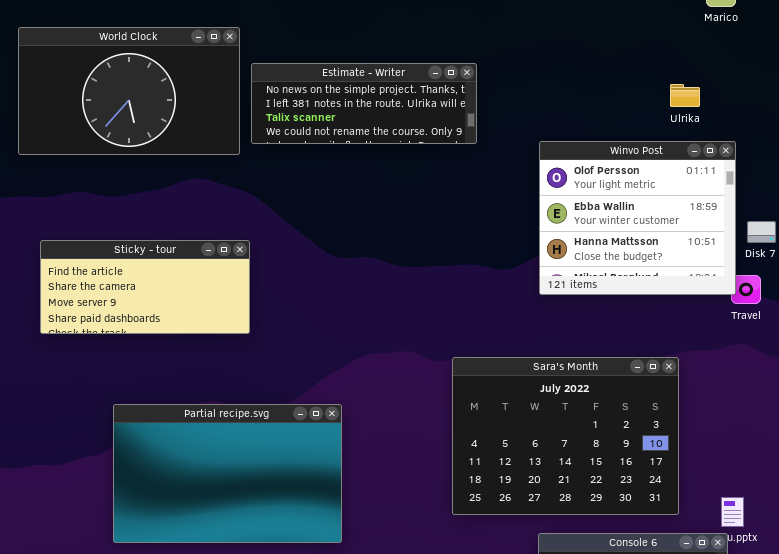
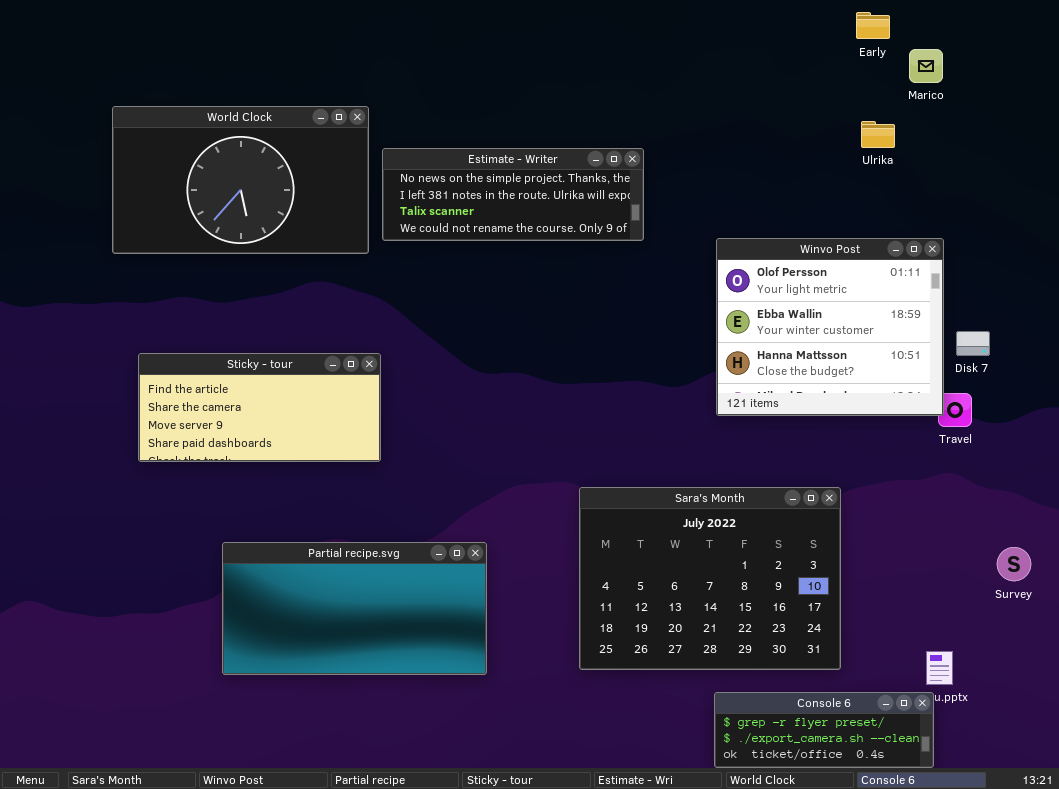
Ulrika: [670,84,700,107] -> [861,121,895,148], moved
Sara's Month: [452,357,679,515] -> [579,487,841,670], moved
Partial recipe.svg: [113,404,342,543] -> [222,542,487,675], resized

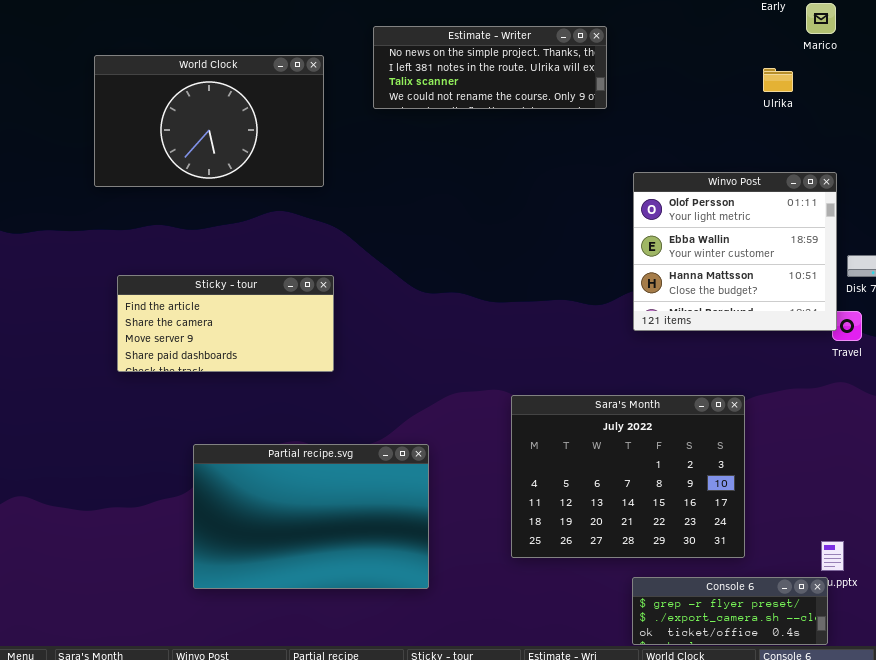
Estimate - Writer: [382,148,644,241] -> [373,26,607,109], moved
Partial recipe.svg: [222,542,487,675] -> [193,444,429,589], resized

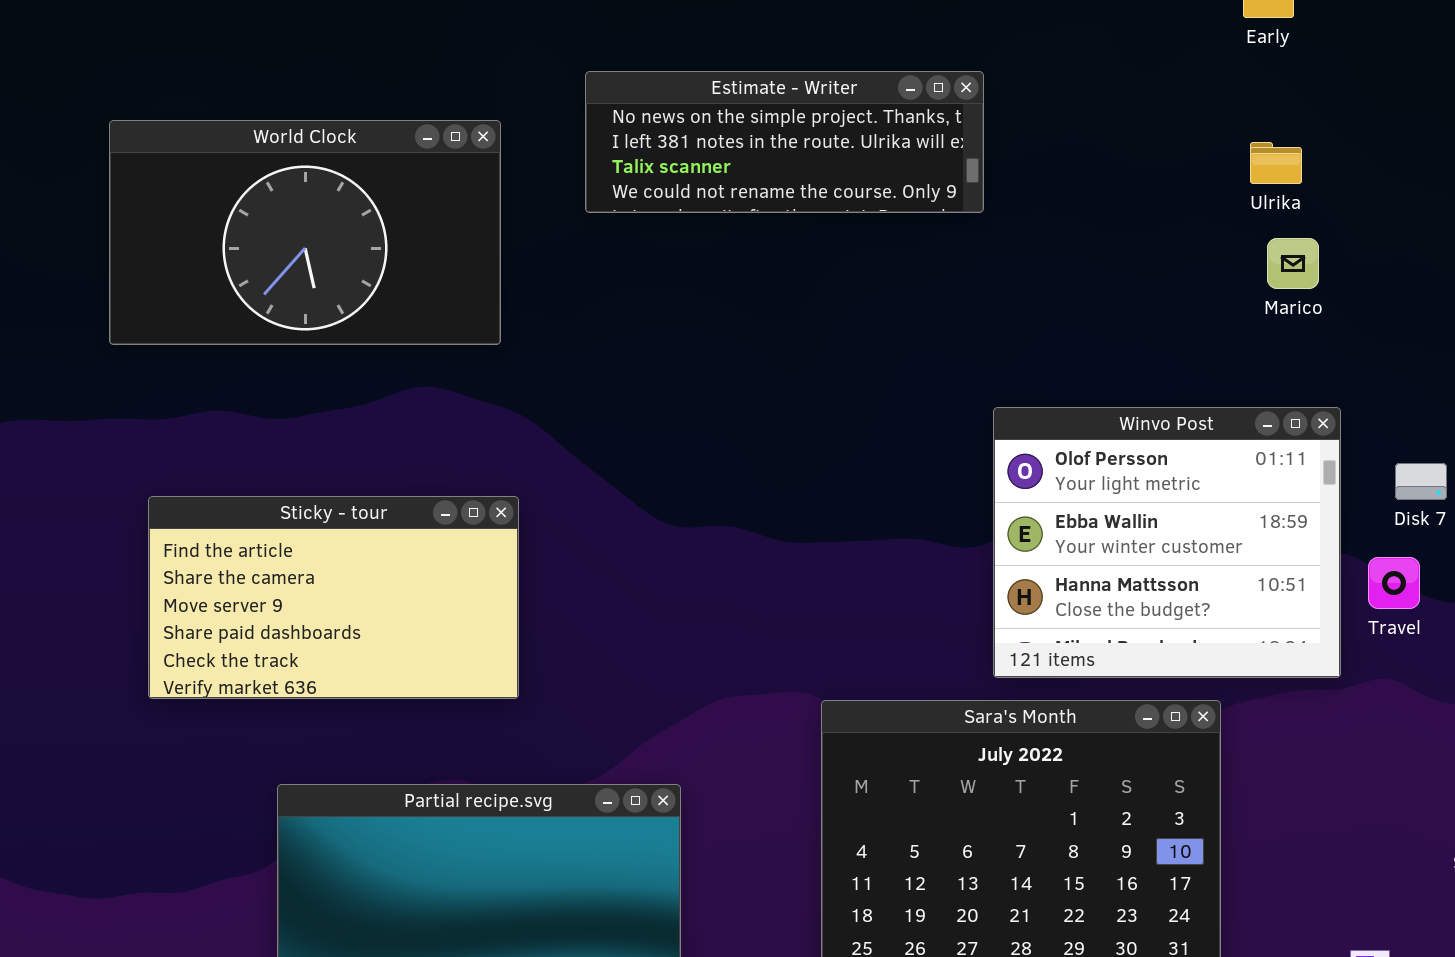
Marico: [806,3,836,34] -> [1267,238,1319,289], moved
Winvo Post: [633,172,837,331] -> [993,407,1341,678], moved
Sticky - tour: [117,275,334,372] -> [148,496,519,699], resized

